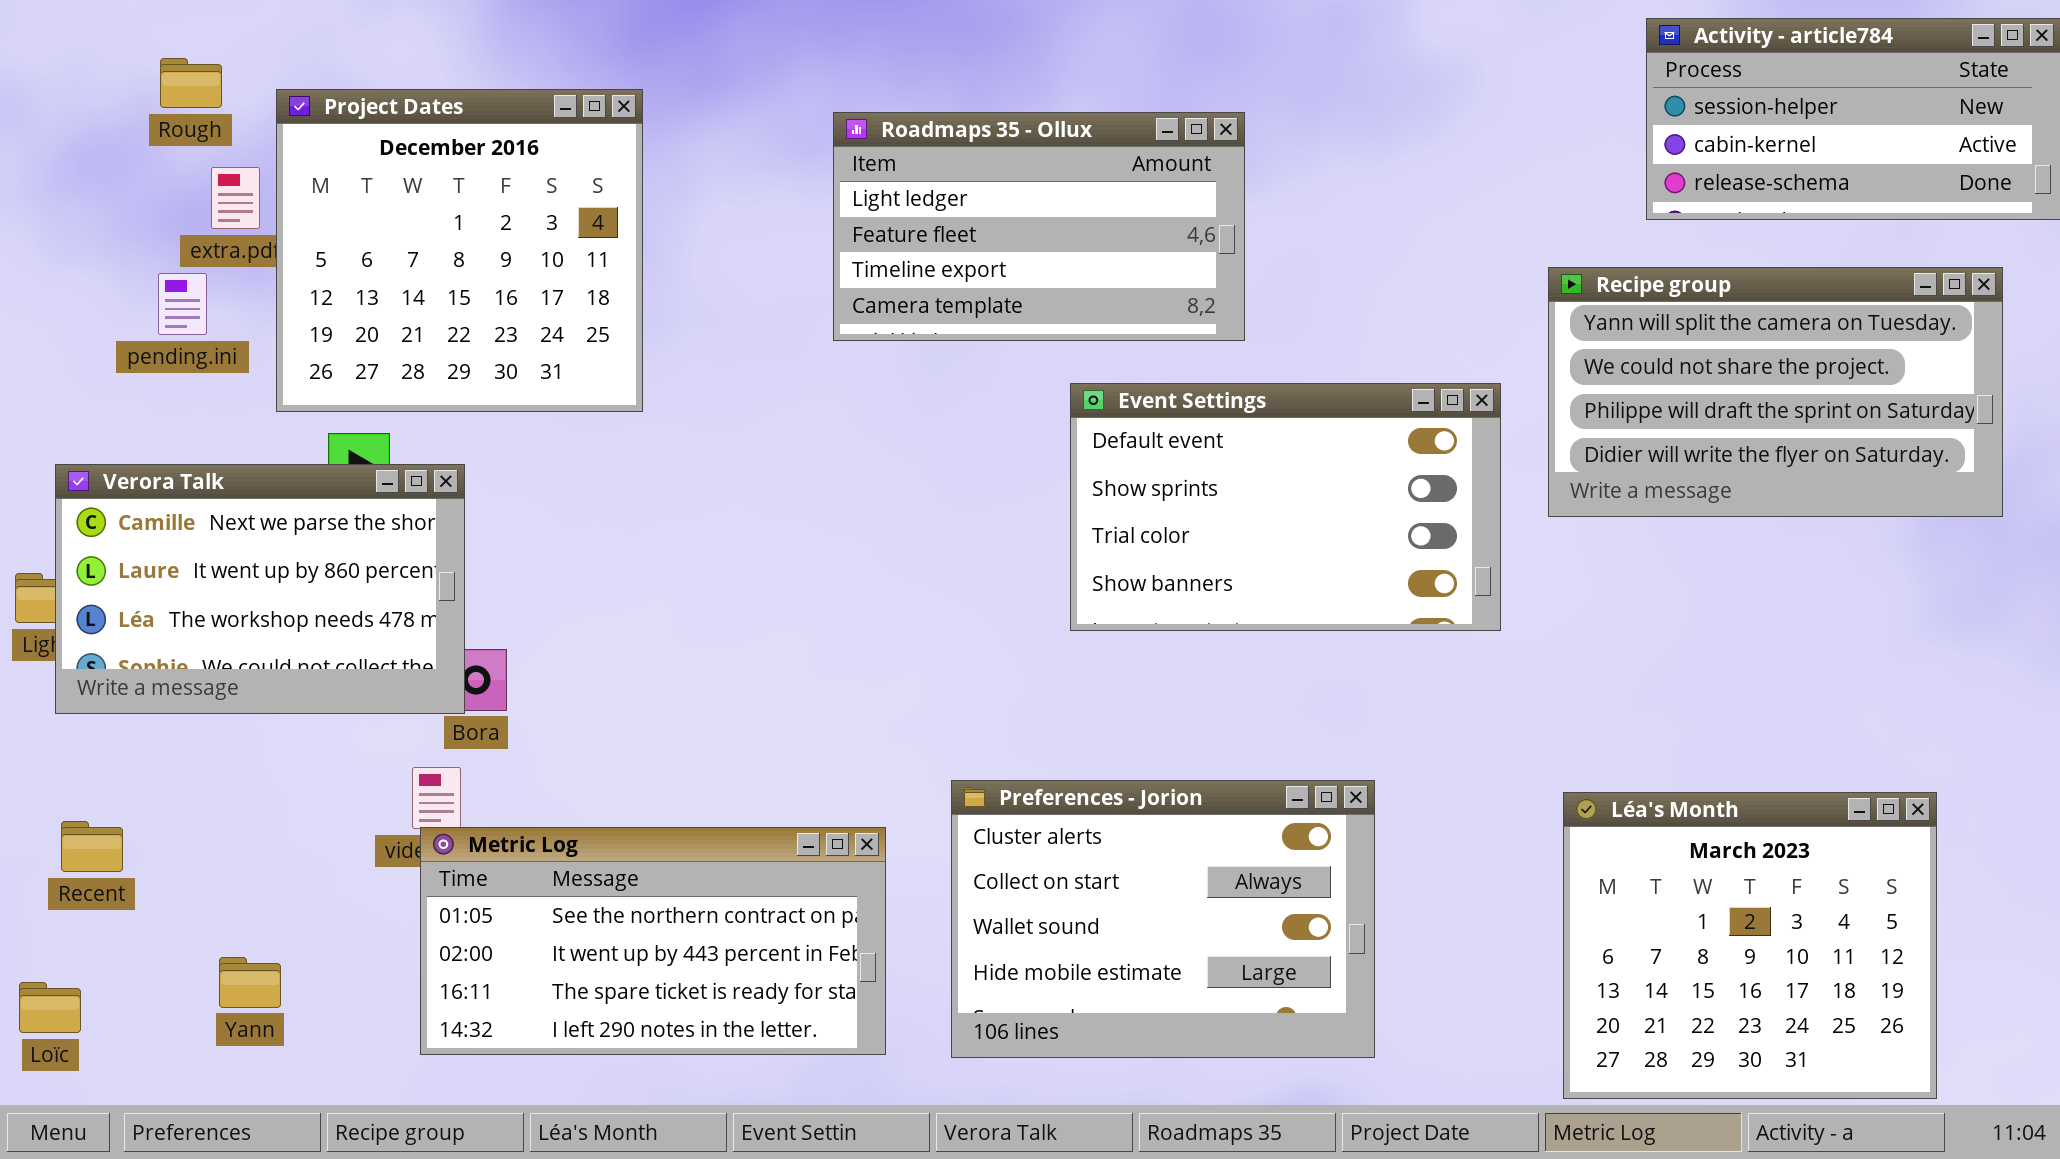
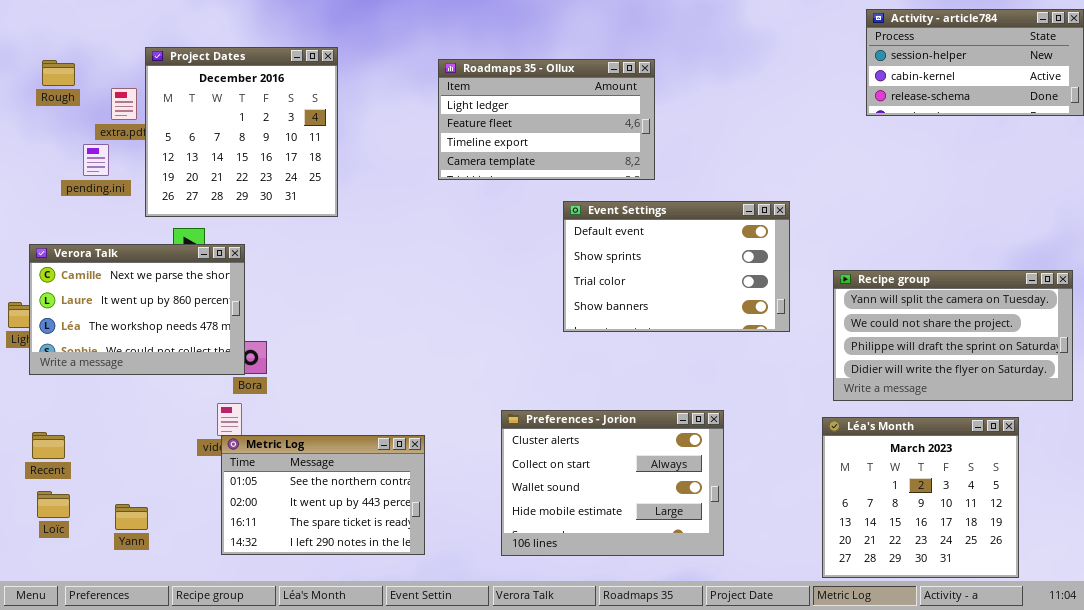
Rough: [160,58,222,108] -> [42,60,75,86], moved
Recipe group: [1548,267,2003,517] -> [833,270,1073,401], moved
Metric Log: [420,827,886,1055] -> [221,435,425,555], resized
Loïc: [19,982,81,1033] -> [37,491,70,518], moved

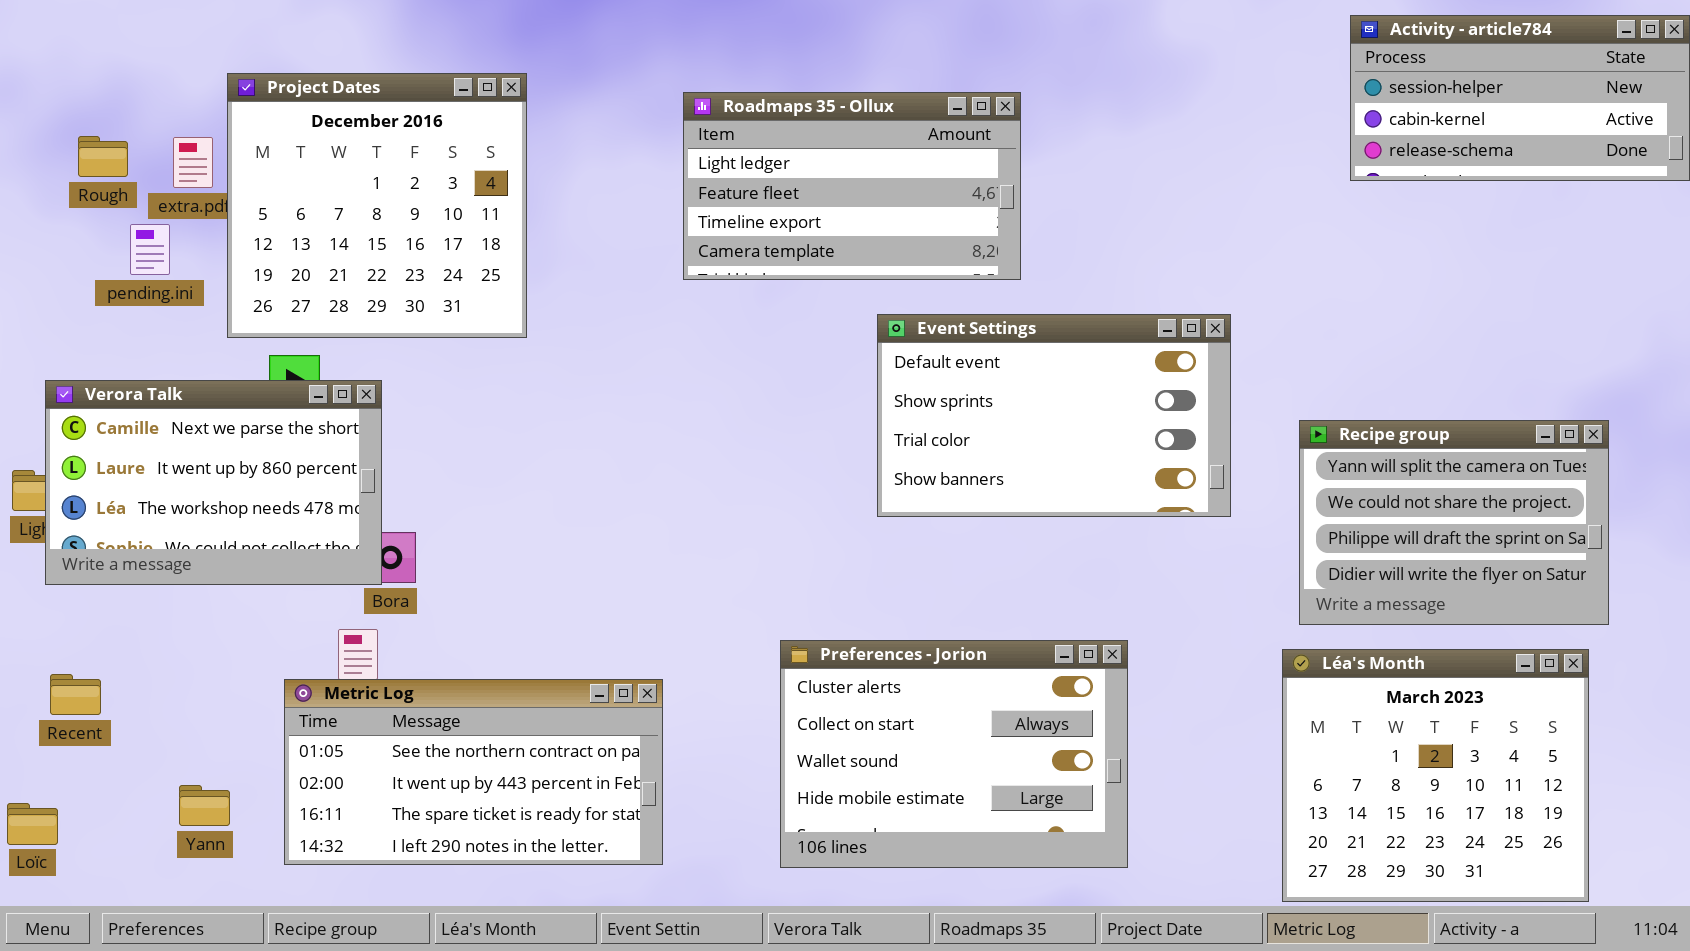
Rough: [42,60,75,86] -> [78,136,128,177], moved
Recipe group: [833,270,1073,401] -> [1299,420,1609,625], resized
Metric Log: [221,435,425,555] -> [284,679,663,865], resized
Loïc: [37,491,70,518] -> [7,803,58,845], moved

